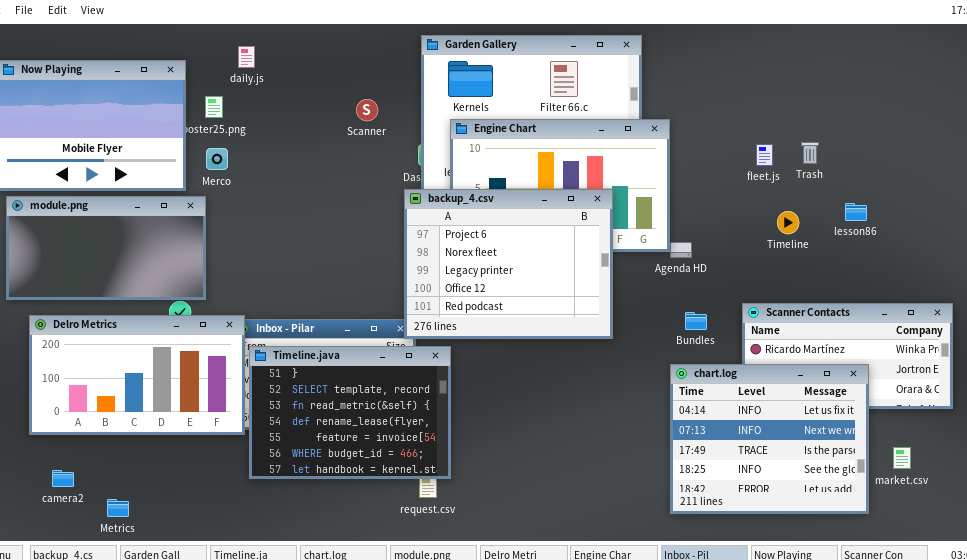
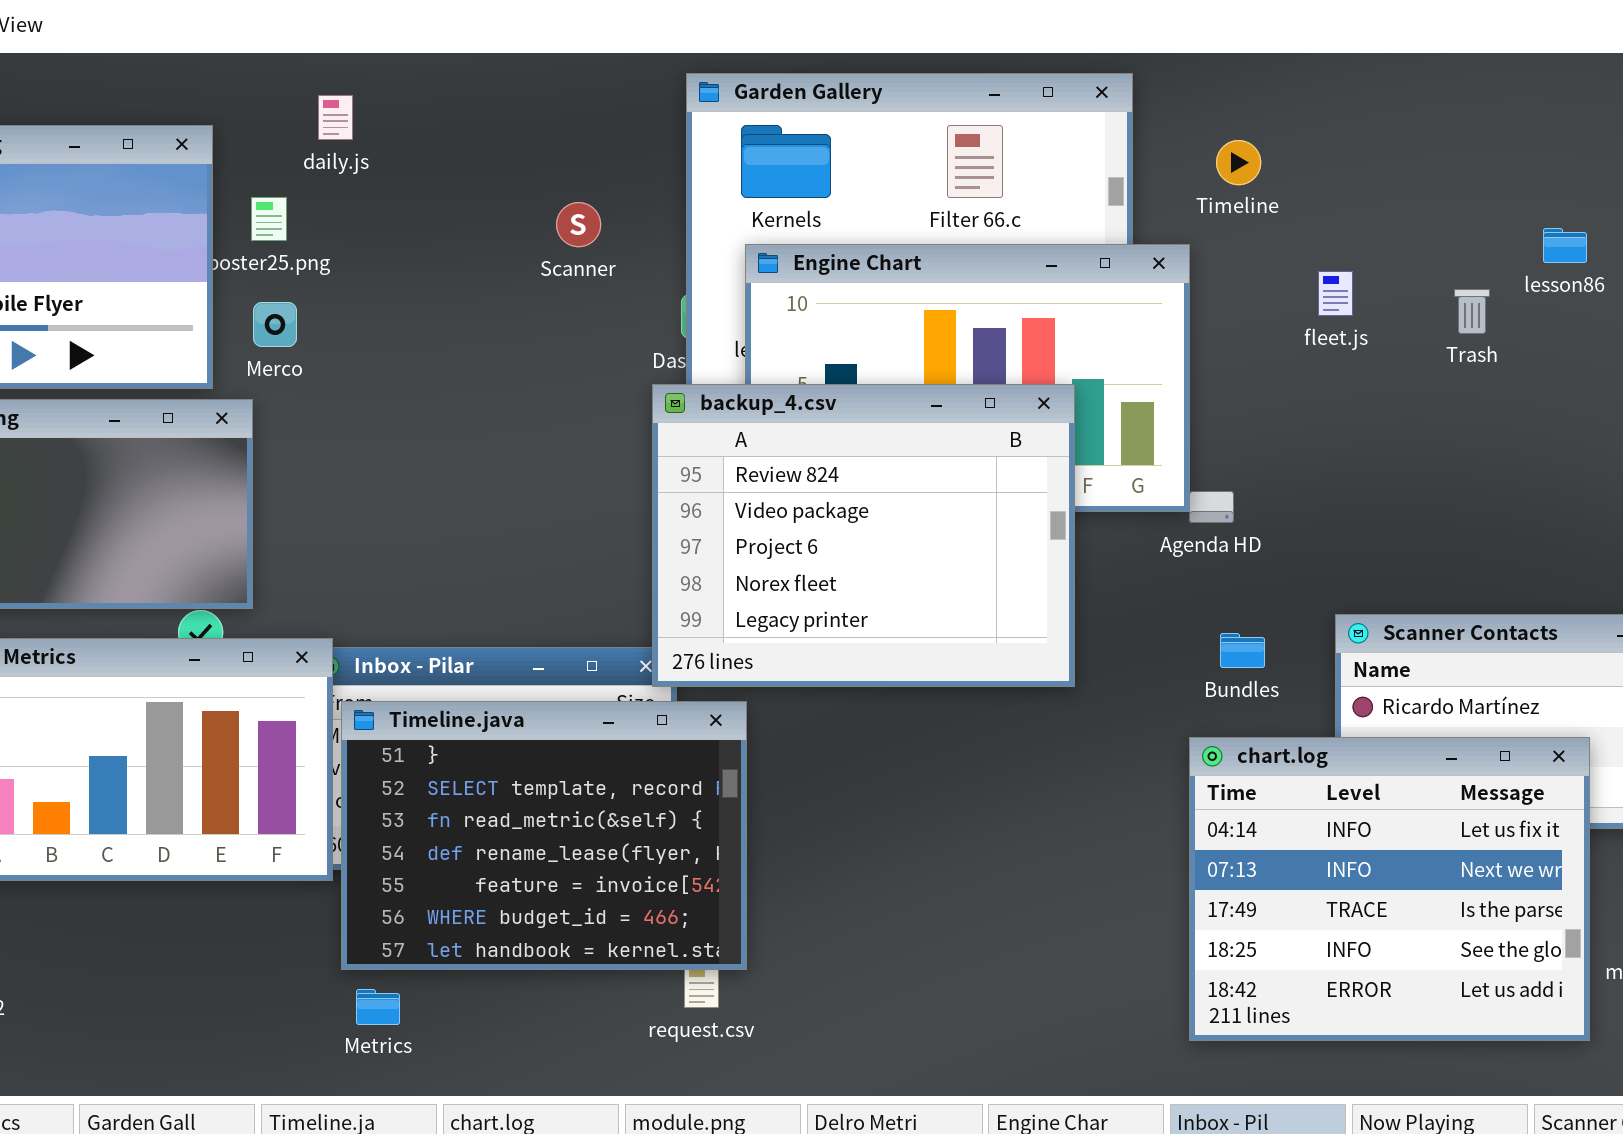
fleet.js: [756,144,773,166] -> [1318,271,1353,316], moved
backup_4.csv: [404,189,613,339] -> [652,384,1075,687], scrolled up 2 rows
lesson86: [845,203,867,221] -> [1543,228,1587,263], moved
Timeline: [777,211,799,234] -> [1216,140,1261,185], moved
Metrics: [107,499,129,517] -> [356,989,400,1025], moved

